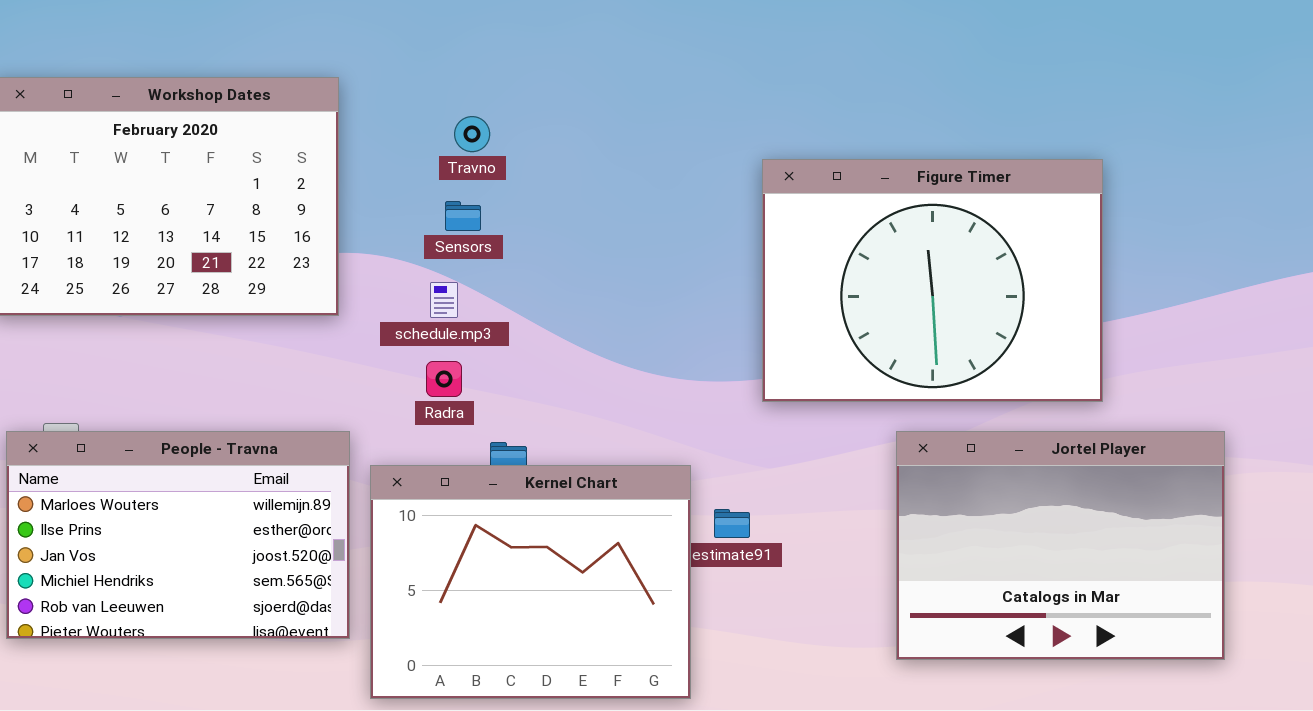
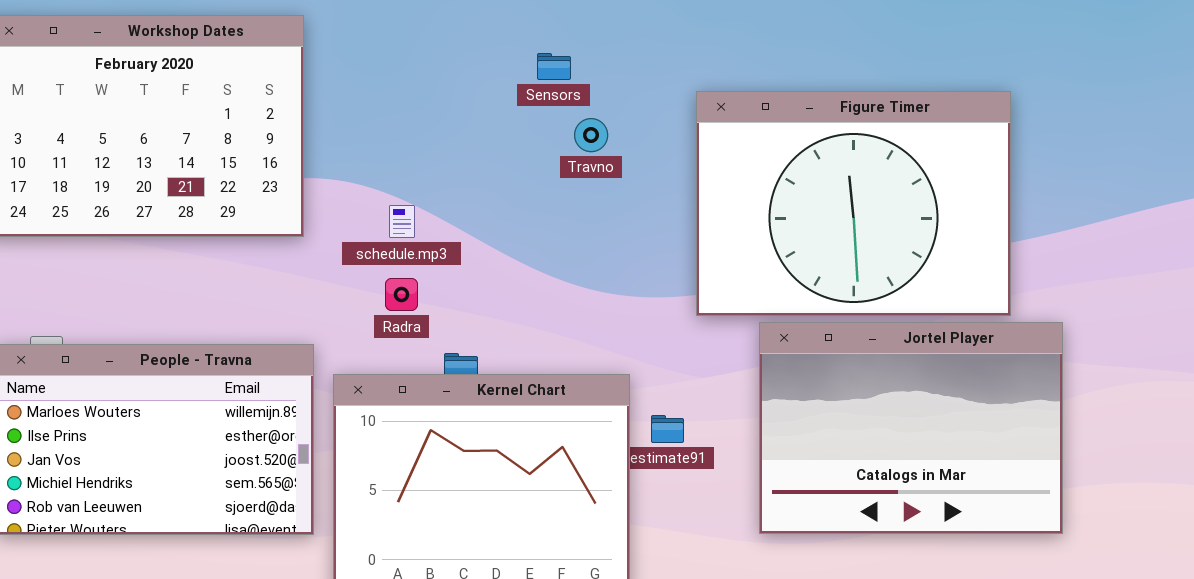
Travno: [454,116,490,152] -> [574,118,608,152], moved
Sensors: [445,201,481,231] -> [537,53,571,80], moved
Jortel Player: [896,431,1225,660] -> [759,322,1063,534], moved

